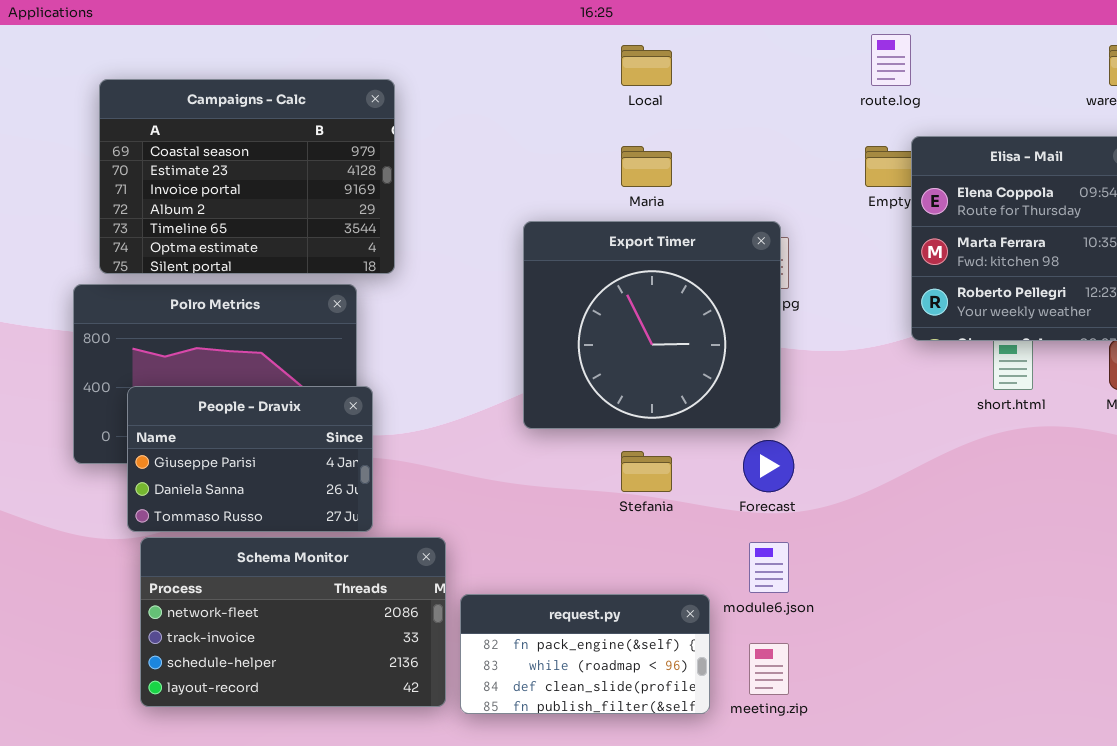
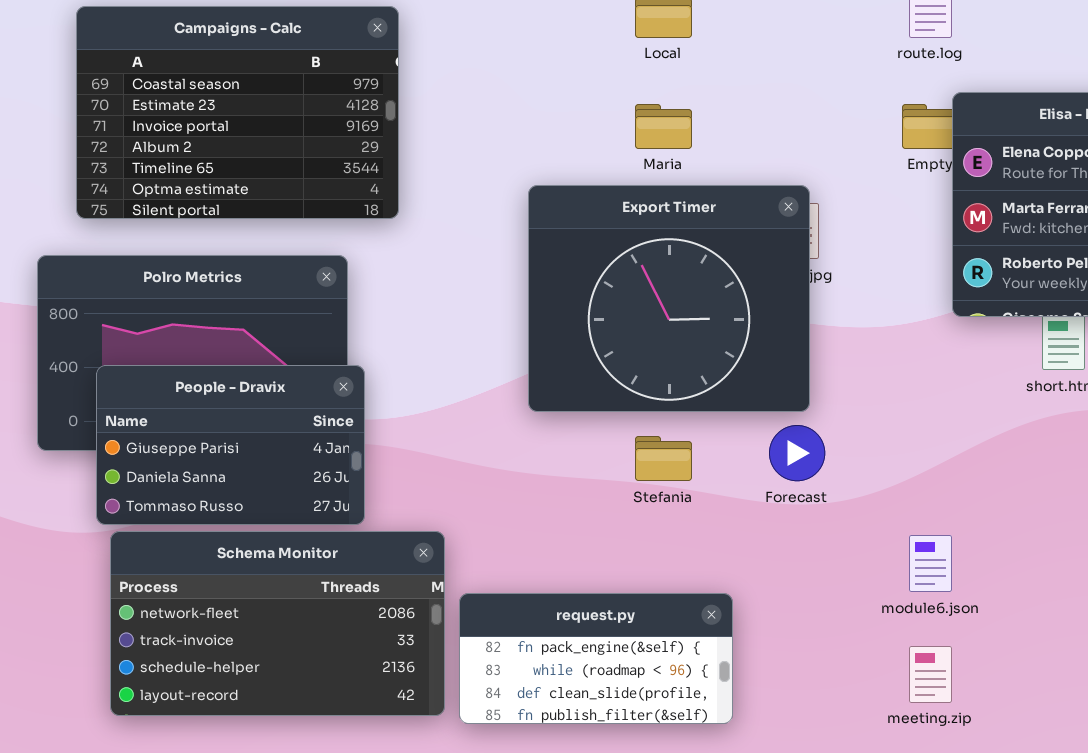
Campaigns - Calc: [99,79,395,274] -> [76,6,399,219], moved
module6.json: [749,542,789,593] -> [909,535,952,592], moved
meeting.zip: [749,643,789,695] -> [909,646,952,703], moved

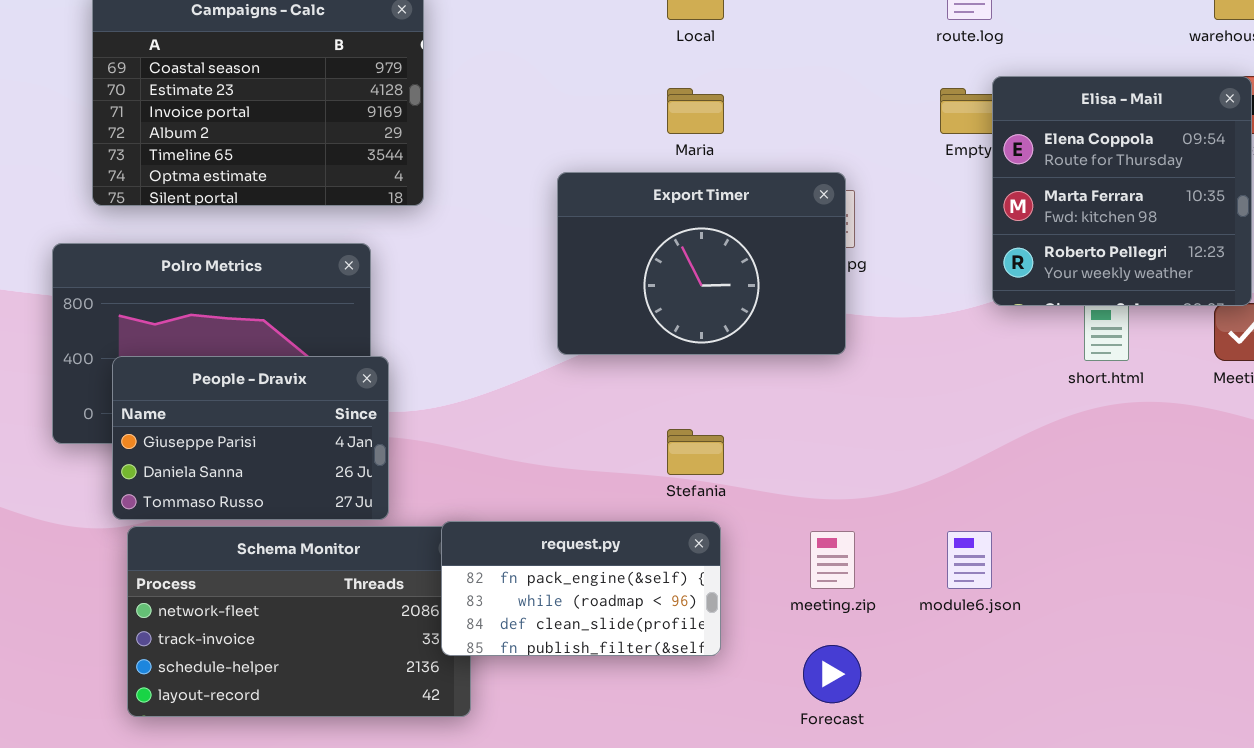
Export Timer: [528,185,810,412] -> [557,172,846,355], resized
Forecast: [769,425,825,481] -> [803,645,861,703], moved
request.py: [459,593,733,724] -> [441,521,721,656], moved
meeting.zip: [909,646,952,703] -> [810,531,855,589], moved

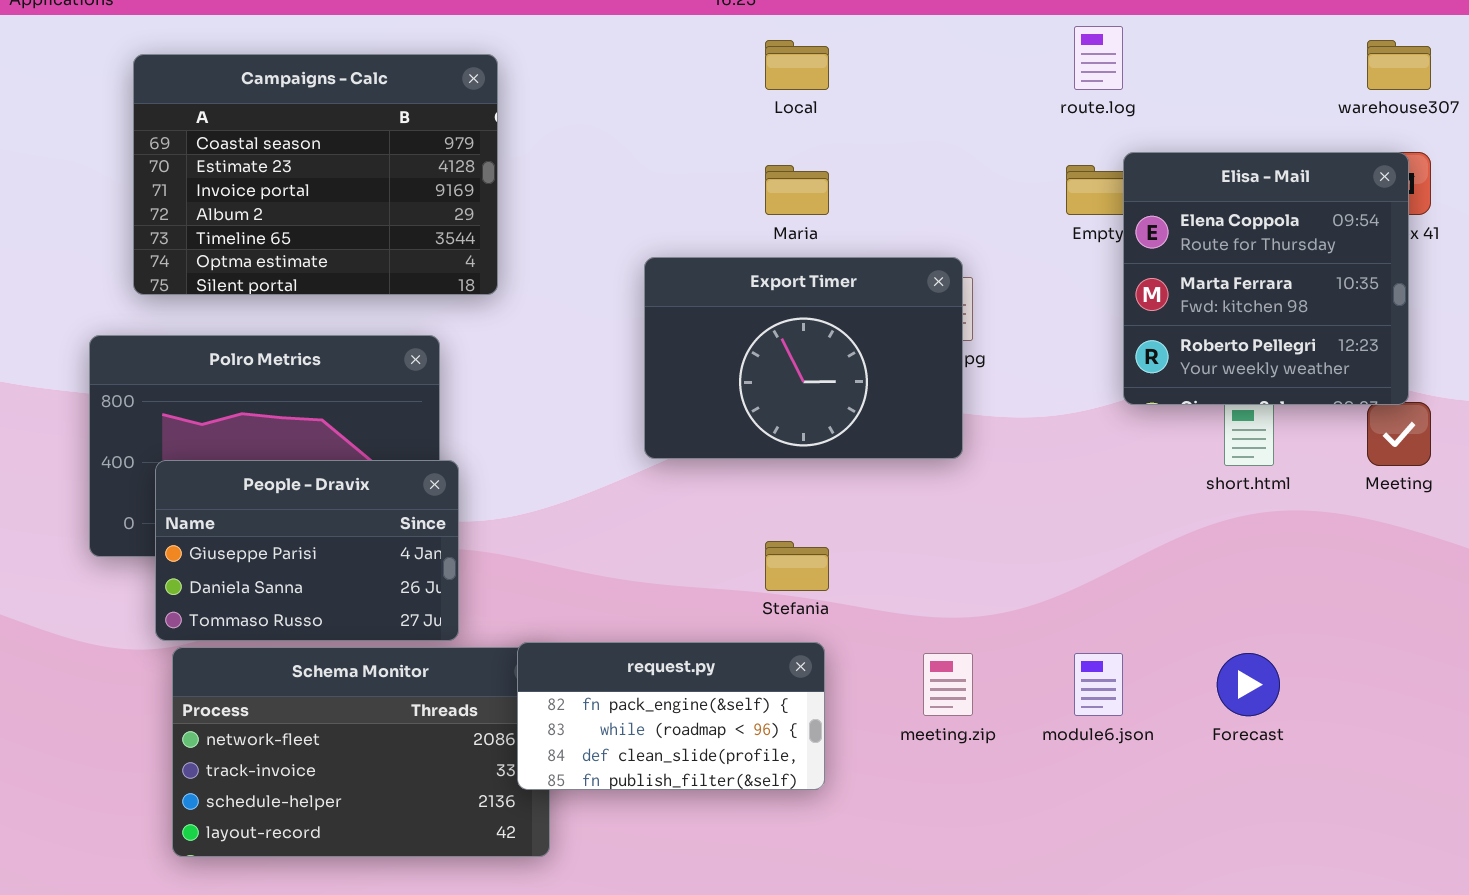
Forecast: [803,645,861,703] -> [1217,653,1280,716], moved

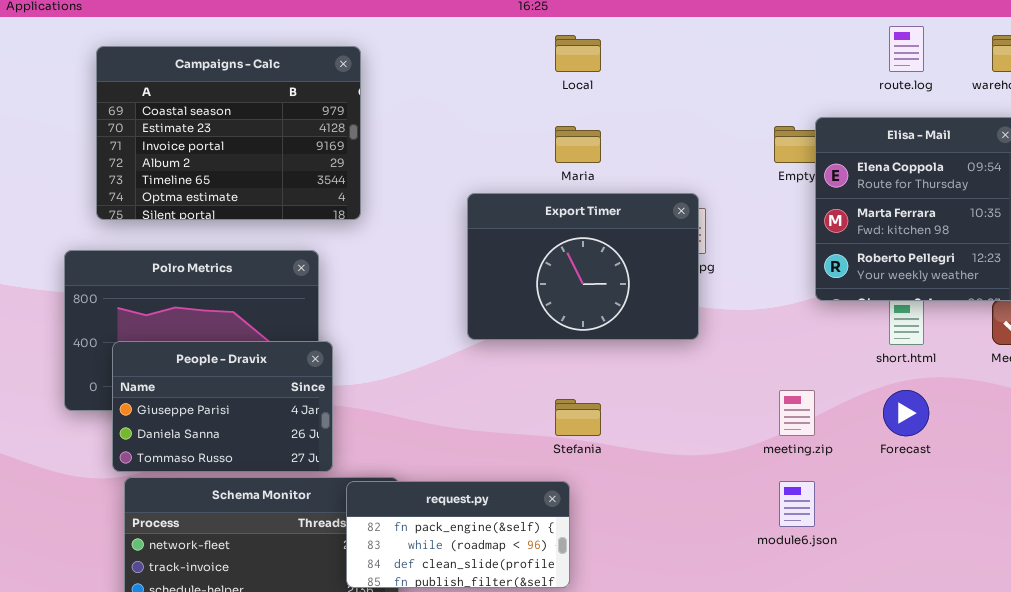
route.log: [1074,26,1123,90] -> [889,26,924,72], moved
request.py: [517,642,825,790] -> [346,481,570,588], moved
meeting.zip: [923,653,973,716] -> [779,390,815,436], moved
Forecast: [1217,653,1280,716] -> [883,390,929,436], moved

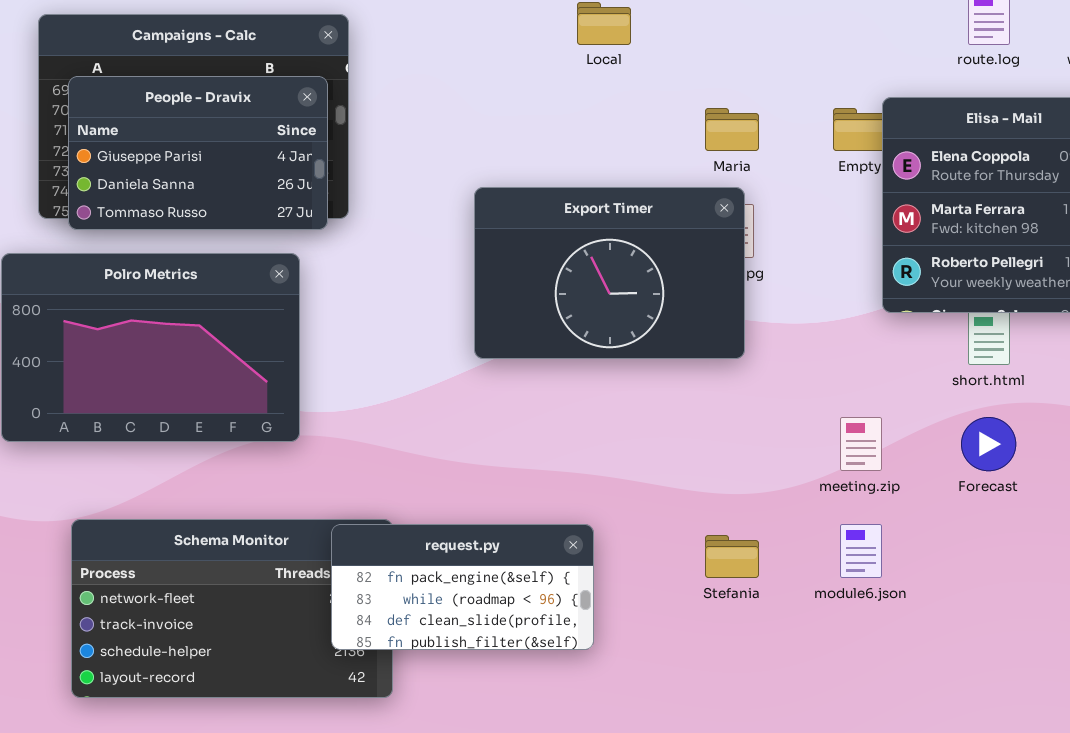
Maria: [555,126,601,163] -> [705,108,759,151], moved
People - Dravix: [112,341,333,472] -> [68,76,328,230], moved
Stefania: [555,399,601,436] -> [705,535,759,578], moved

